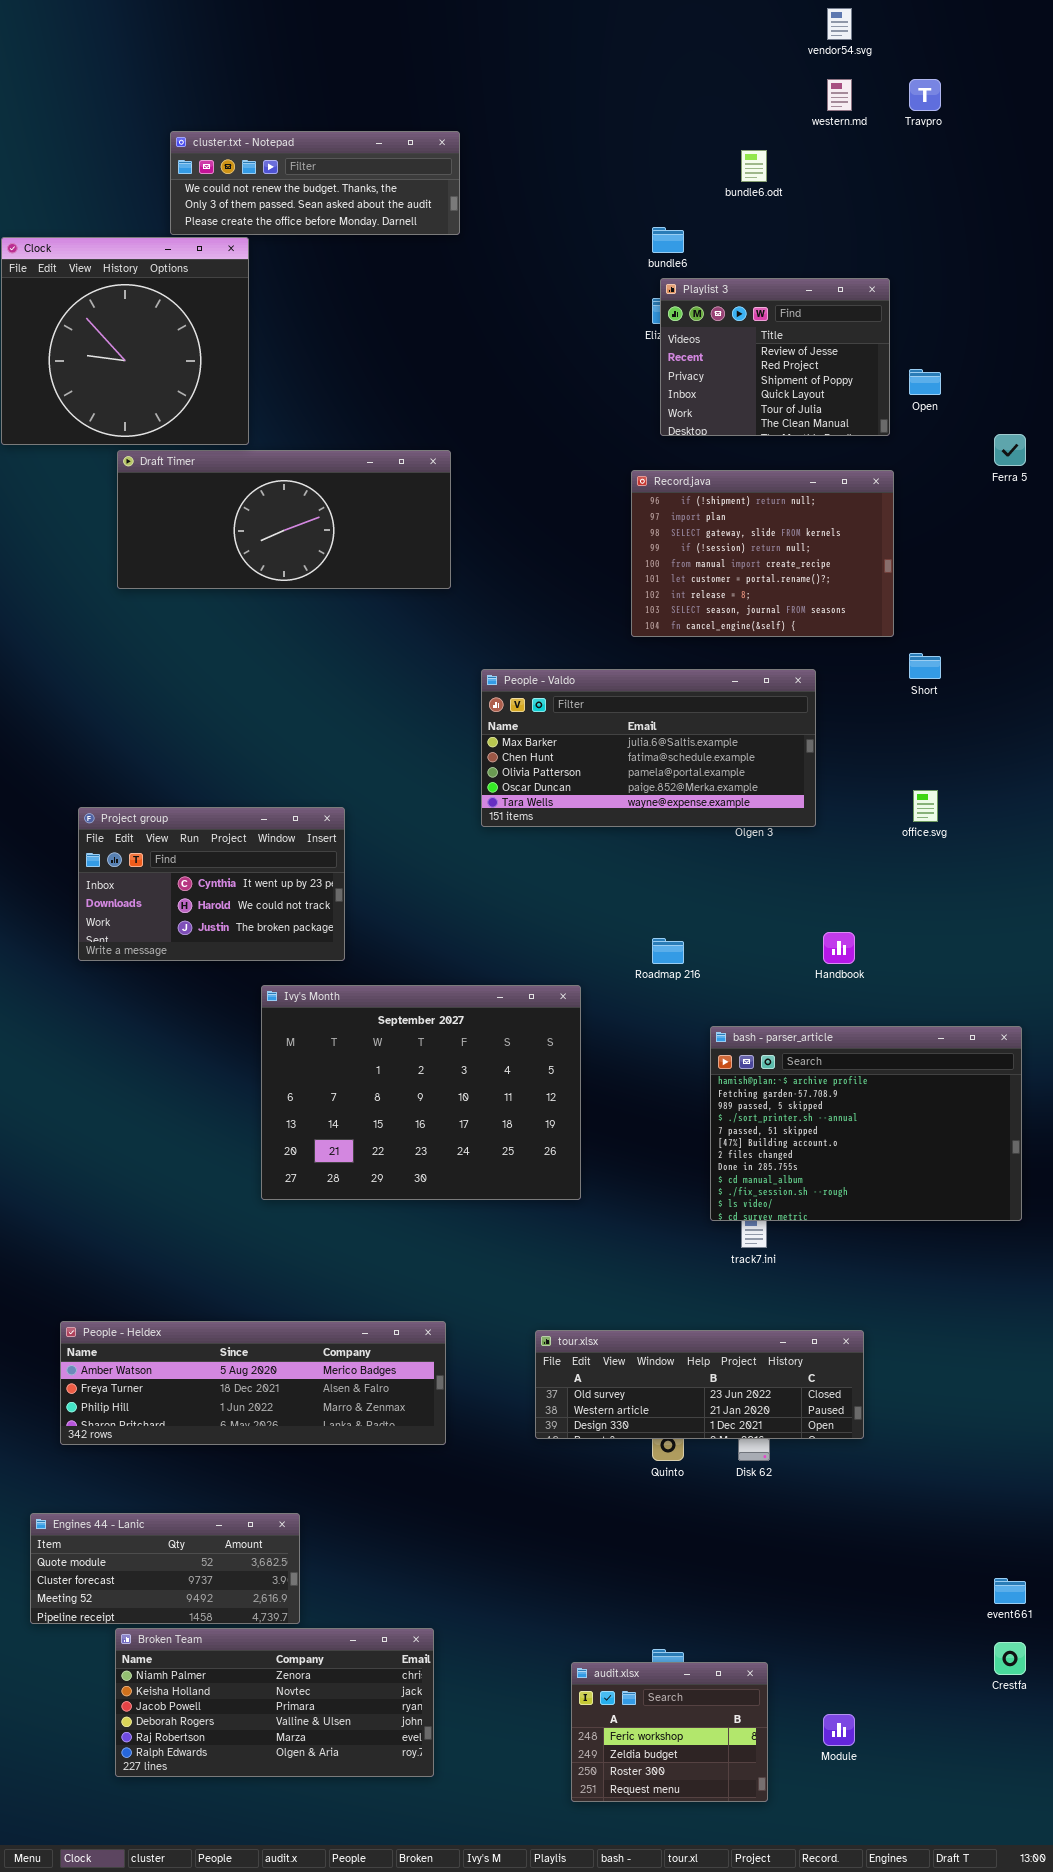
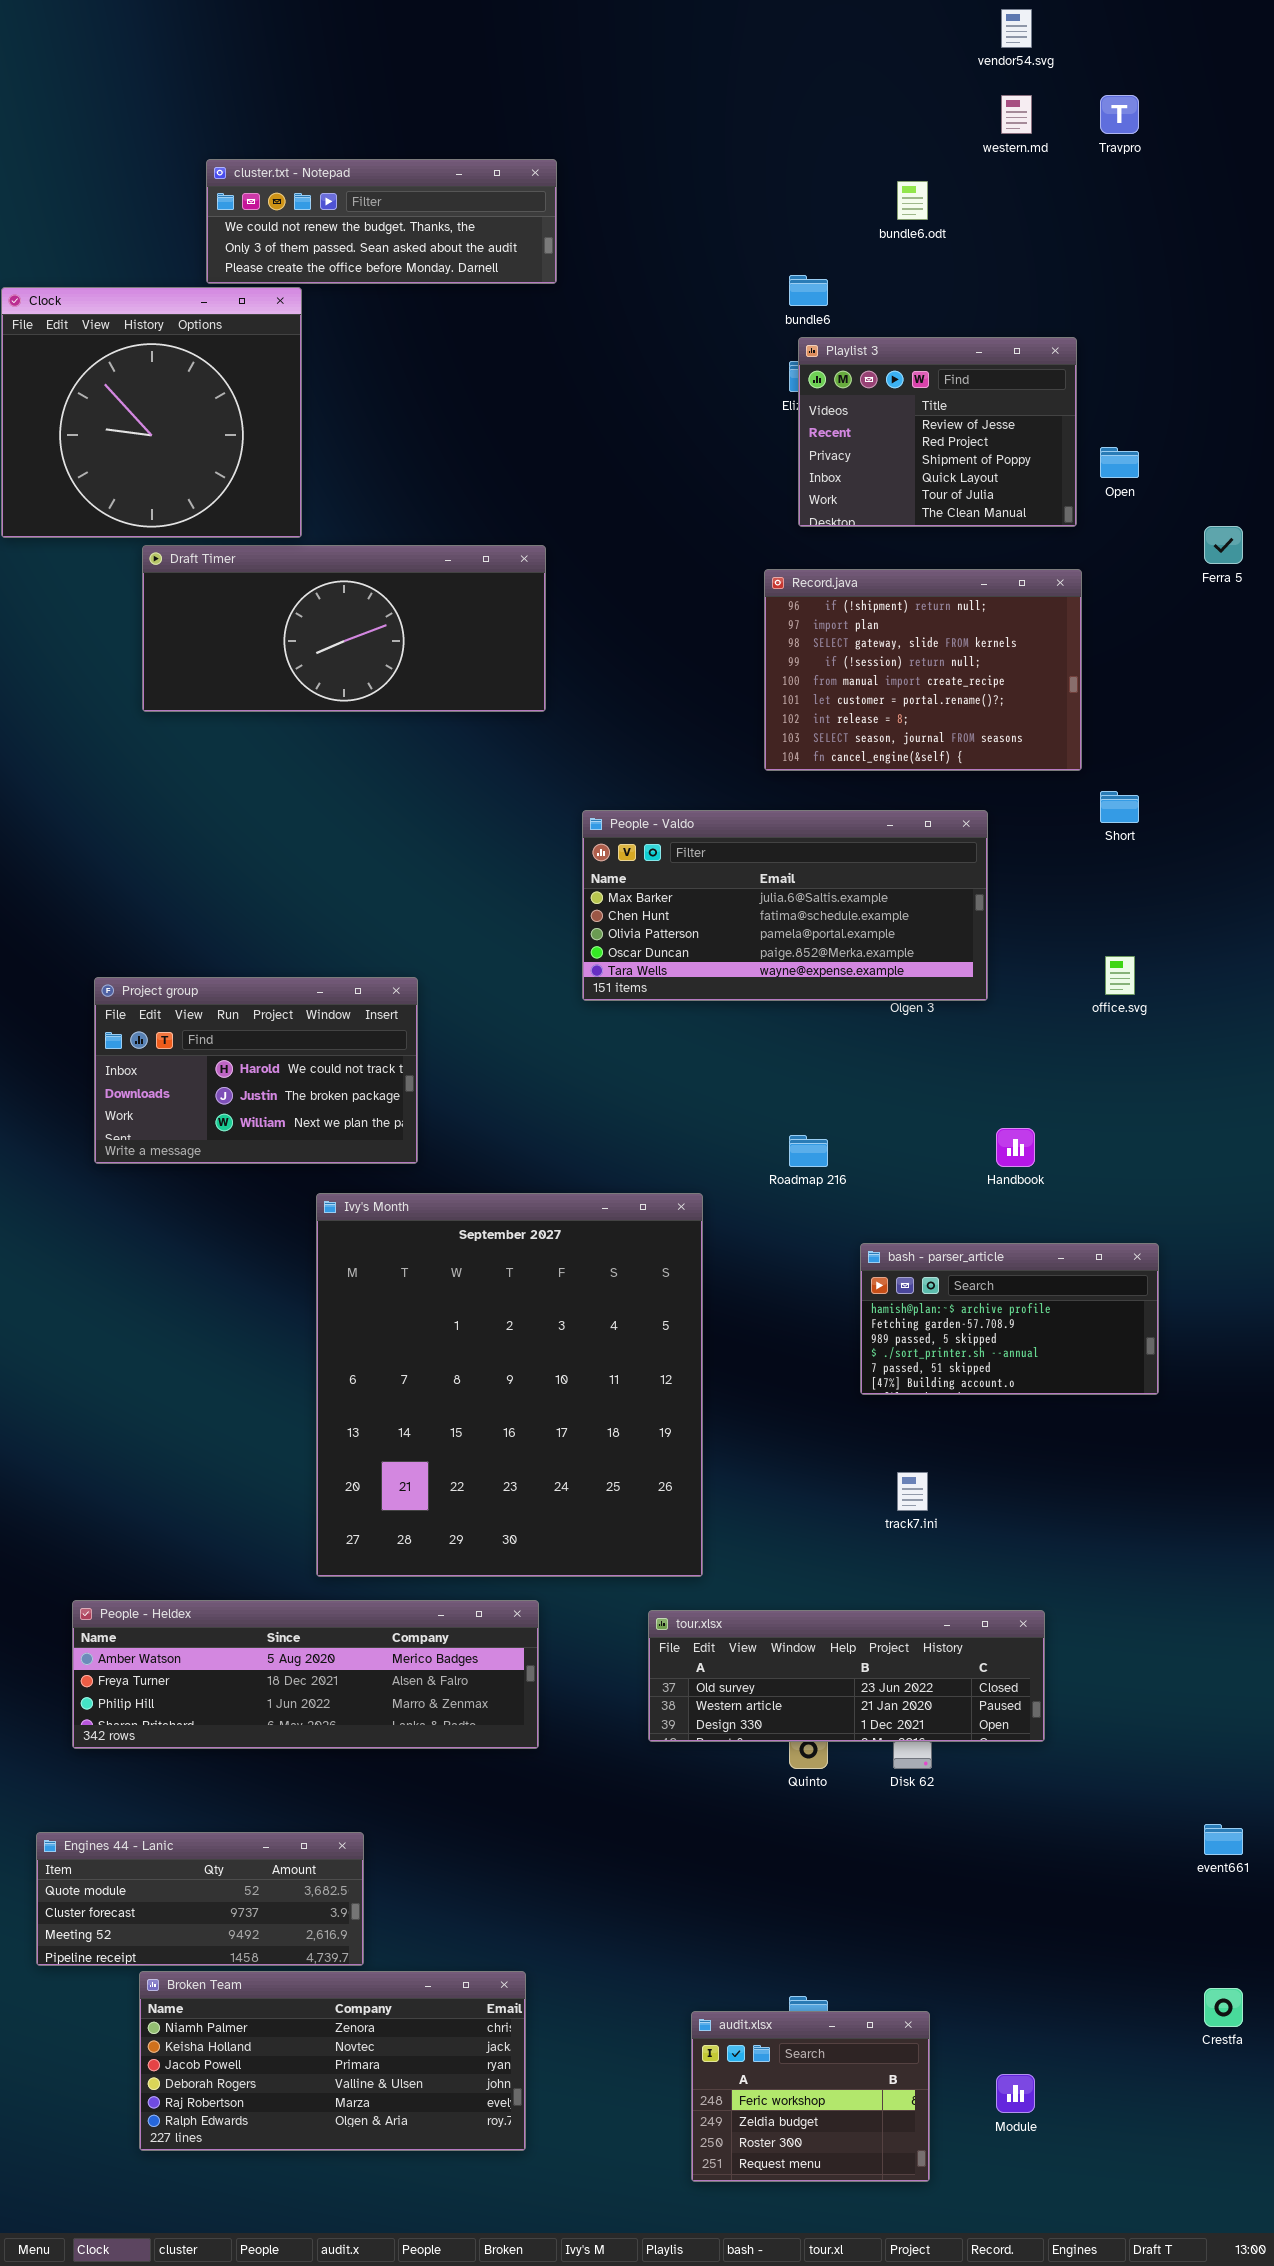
Project group: [78,807,345,961] -> [94,977,418,1164], scrolled down 1 row
Ivy's Month: [261,985,581,1200] -> [316,1193,703,1577], resized
bash - parser_article: [710,1026,1022,1221] -> [860,1243,1159,1395], resized
event661: [994,1578,1026,1604] -> [1204,1824,1243,1855], moved

